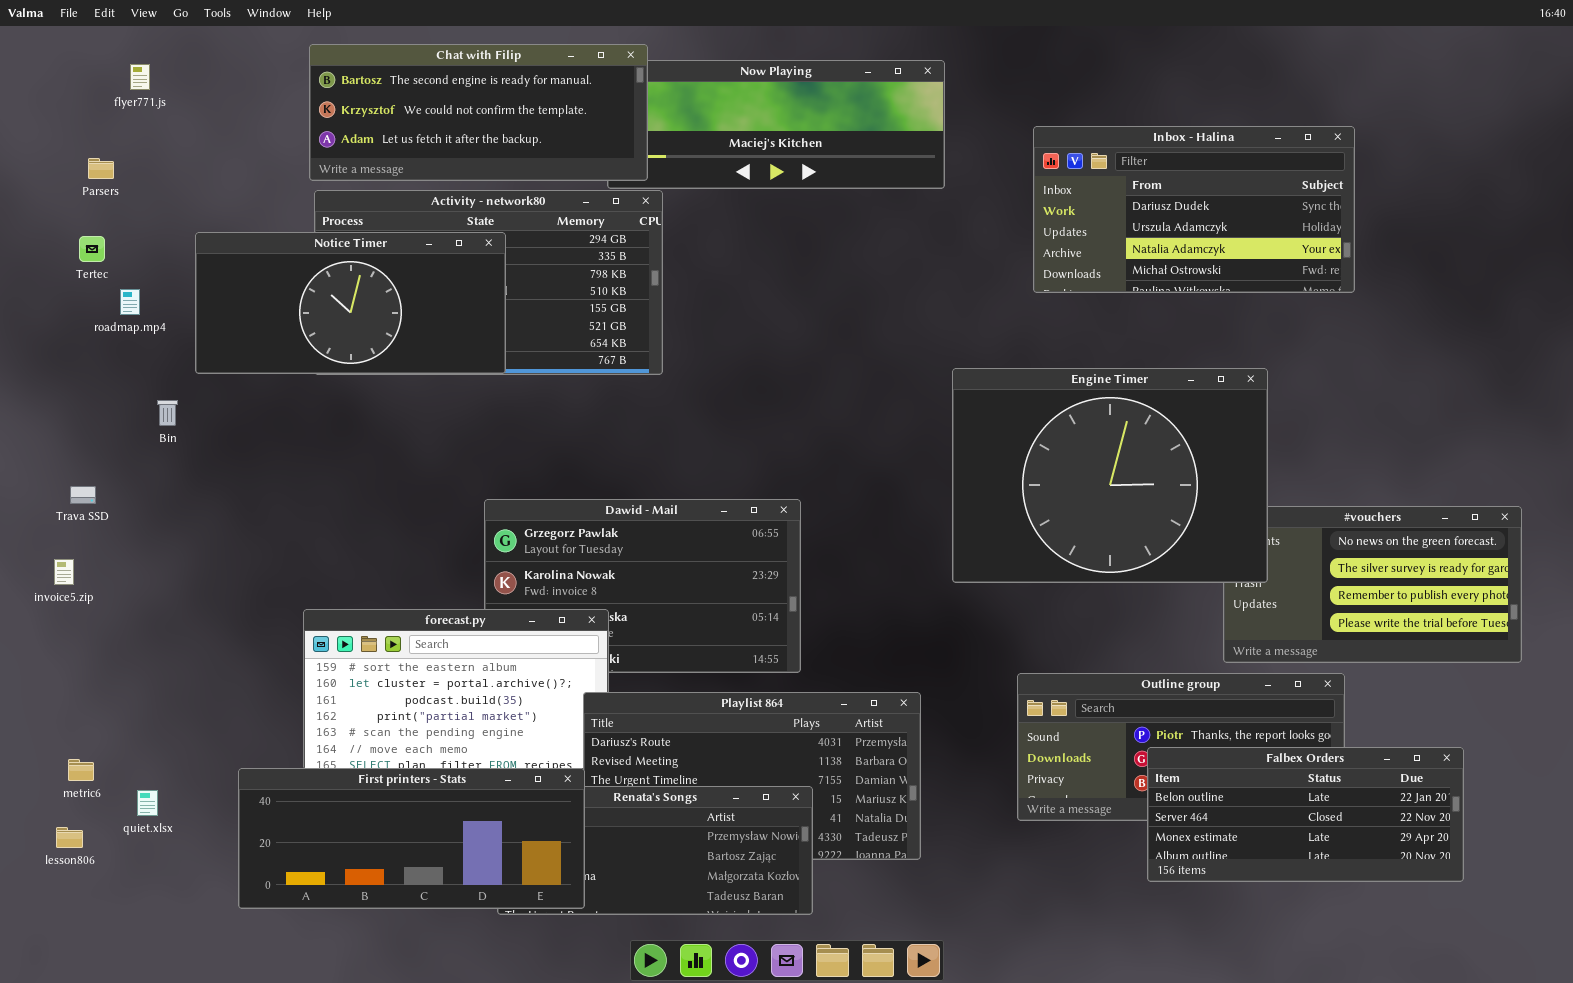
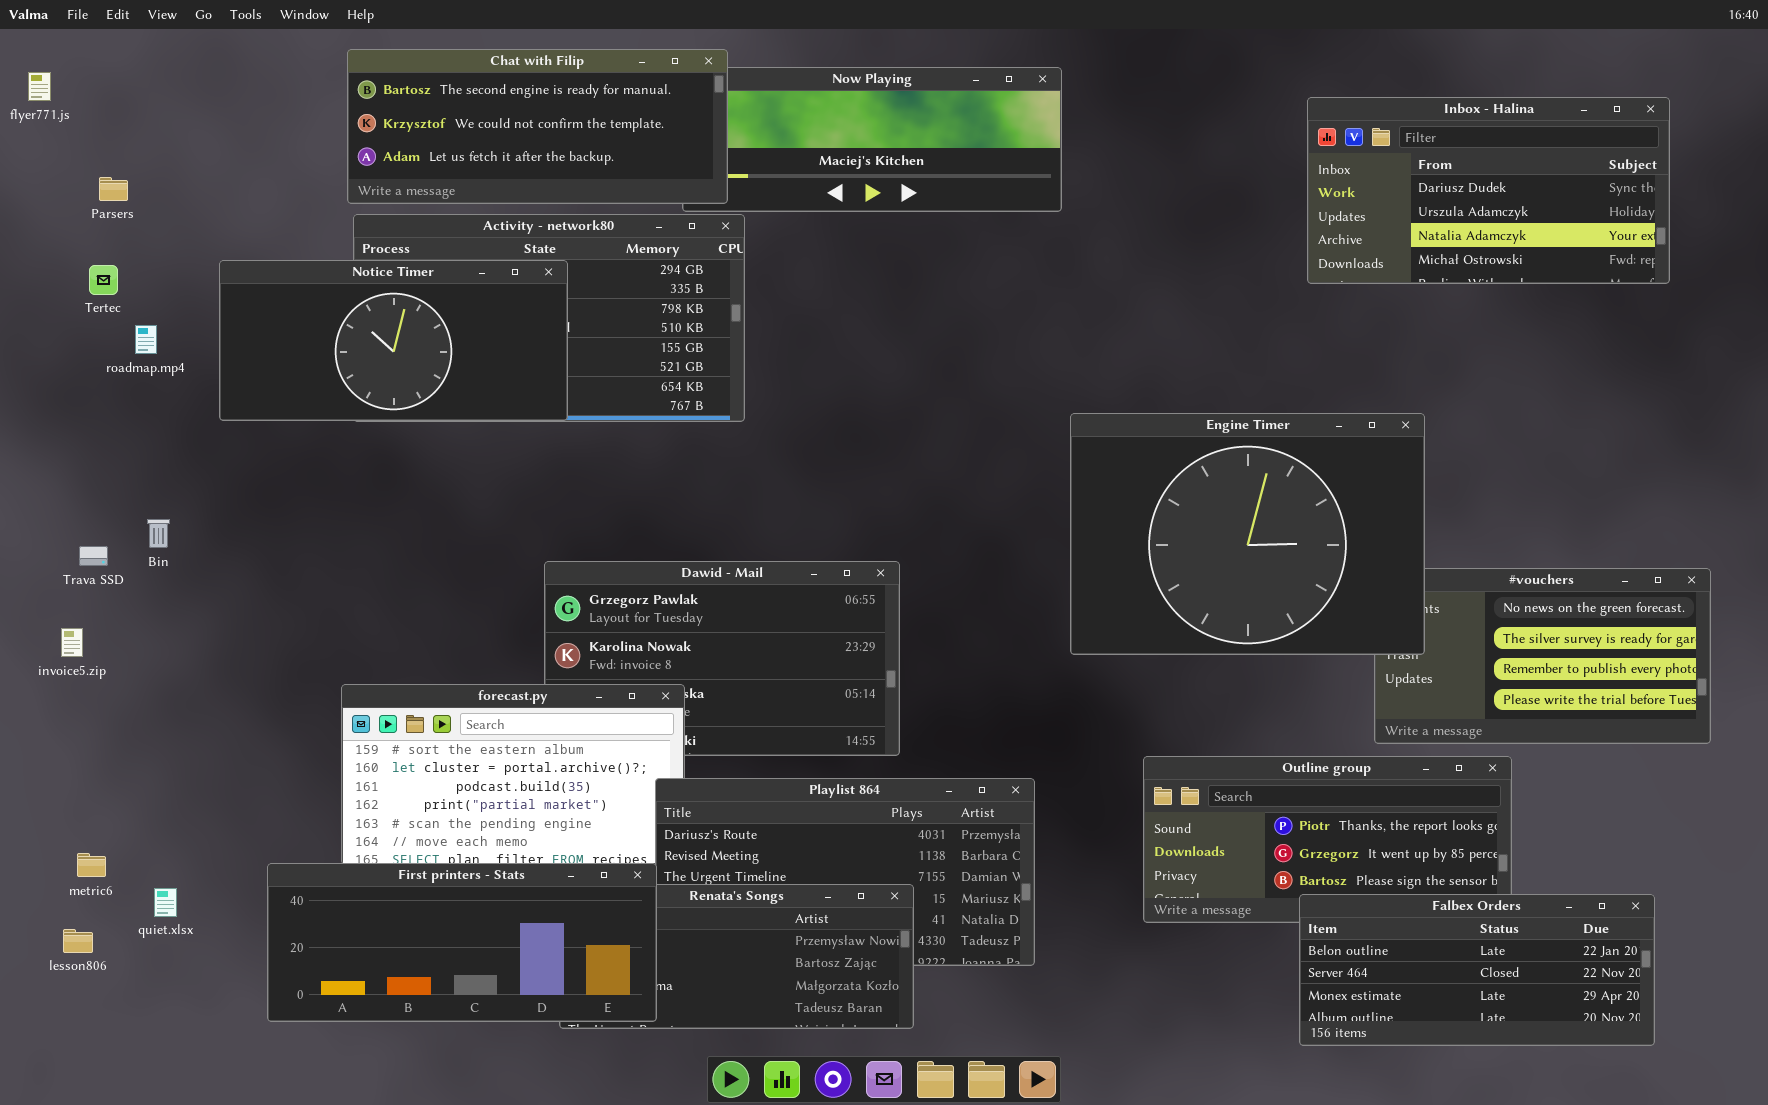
flyer771.js: [130,64,150,90] -> [28,72,51,101], moved
Inbox - Halina: [1033,126,1355,293] -> [1307,97,1670,284], moved
Bin: [157,400,178,426] -> [147,519,170,548], moved
Falbex Orders: [1147,747,1464,882] -> [1299,894,1655,1046], moved

